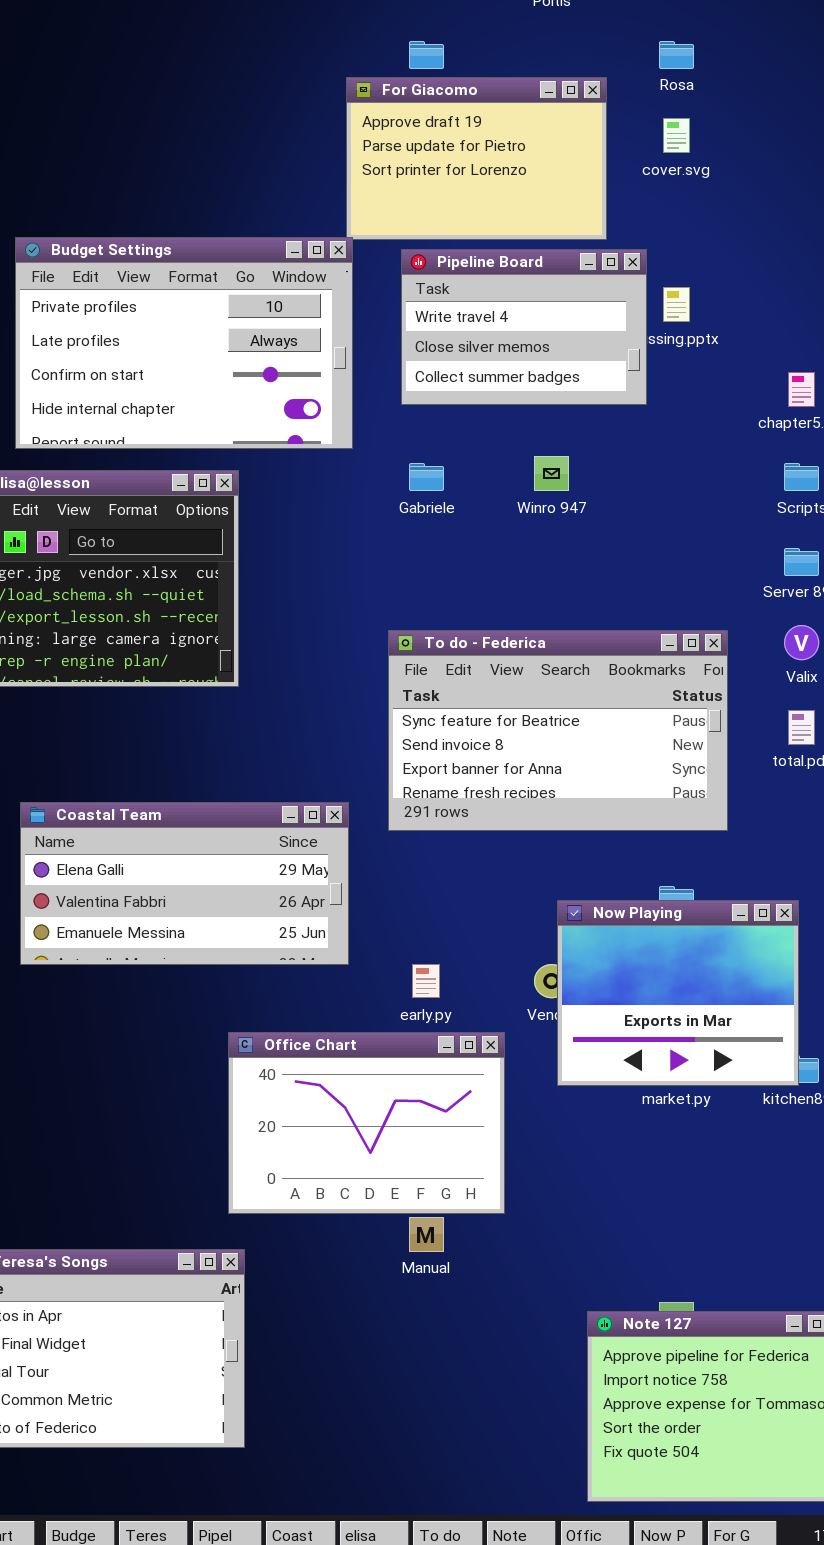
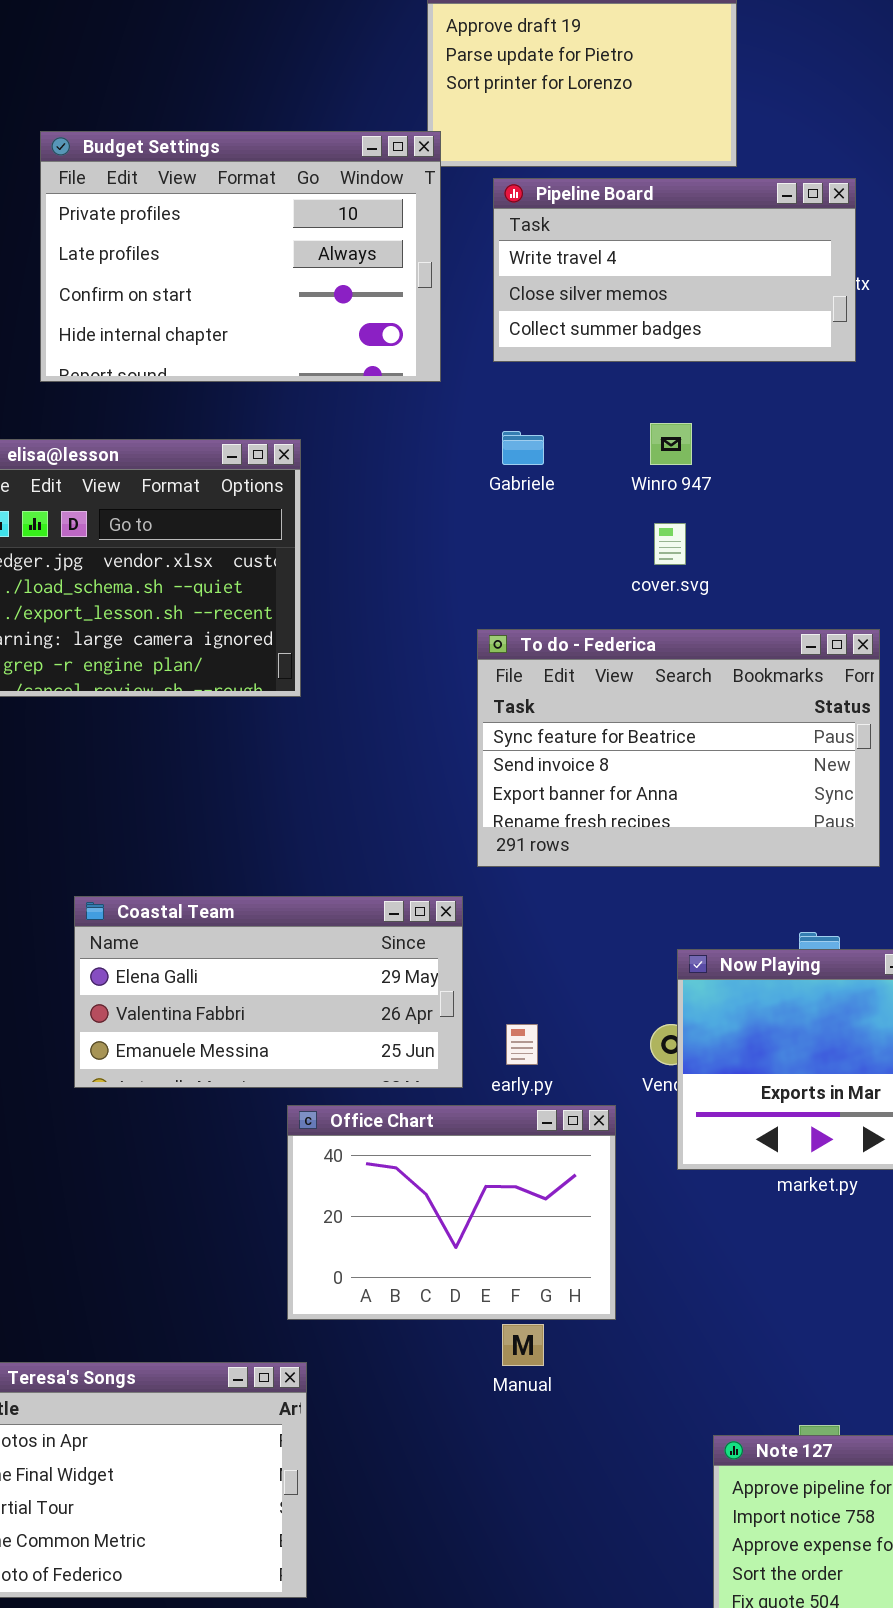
cover.svg: [663,118,690,153] -> [654,523,686,565], moved
Budget Settings: [15,237,353,449] -> [40,131,441,382], moved
Pipeline Board: [401,249,647,405] -> [493,178,856,362], resized
Coastal Team: [20,802,349,965] -> [74,896,463,1088], moved

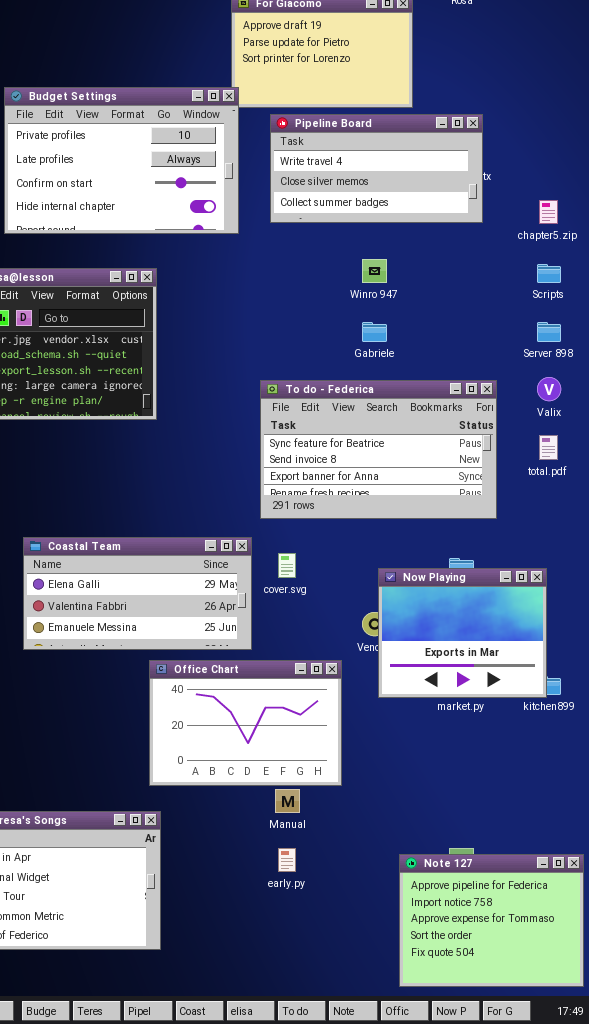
Gabriele: [502,431,544,465] -> [362,322,387,342], moved
cover.svg: [654,523,686,565] -> [278,553,296,578], moved
early.py: [506,1024,538,1065] -> [278,848,296,872], moved

